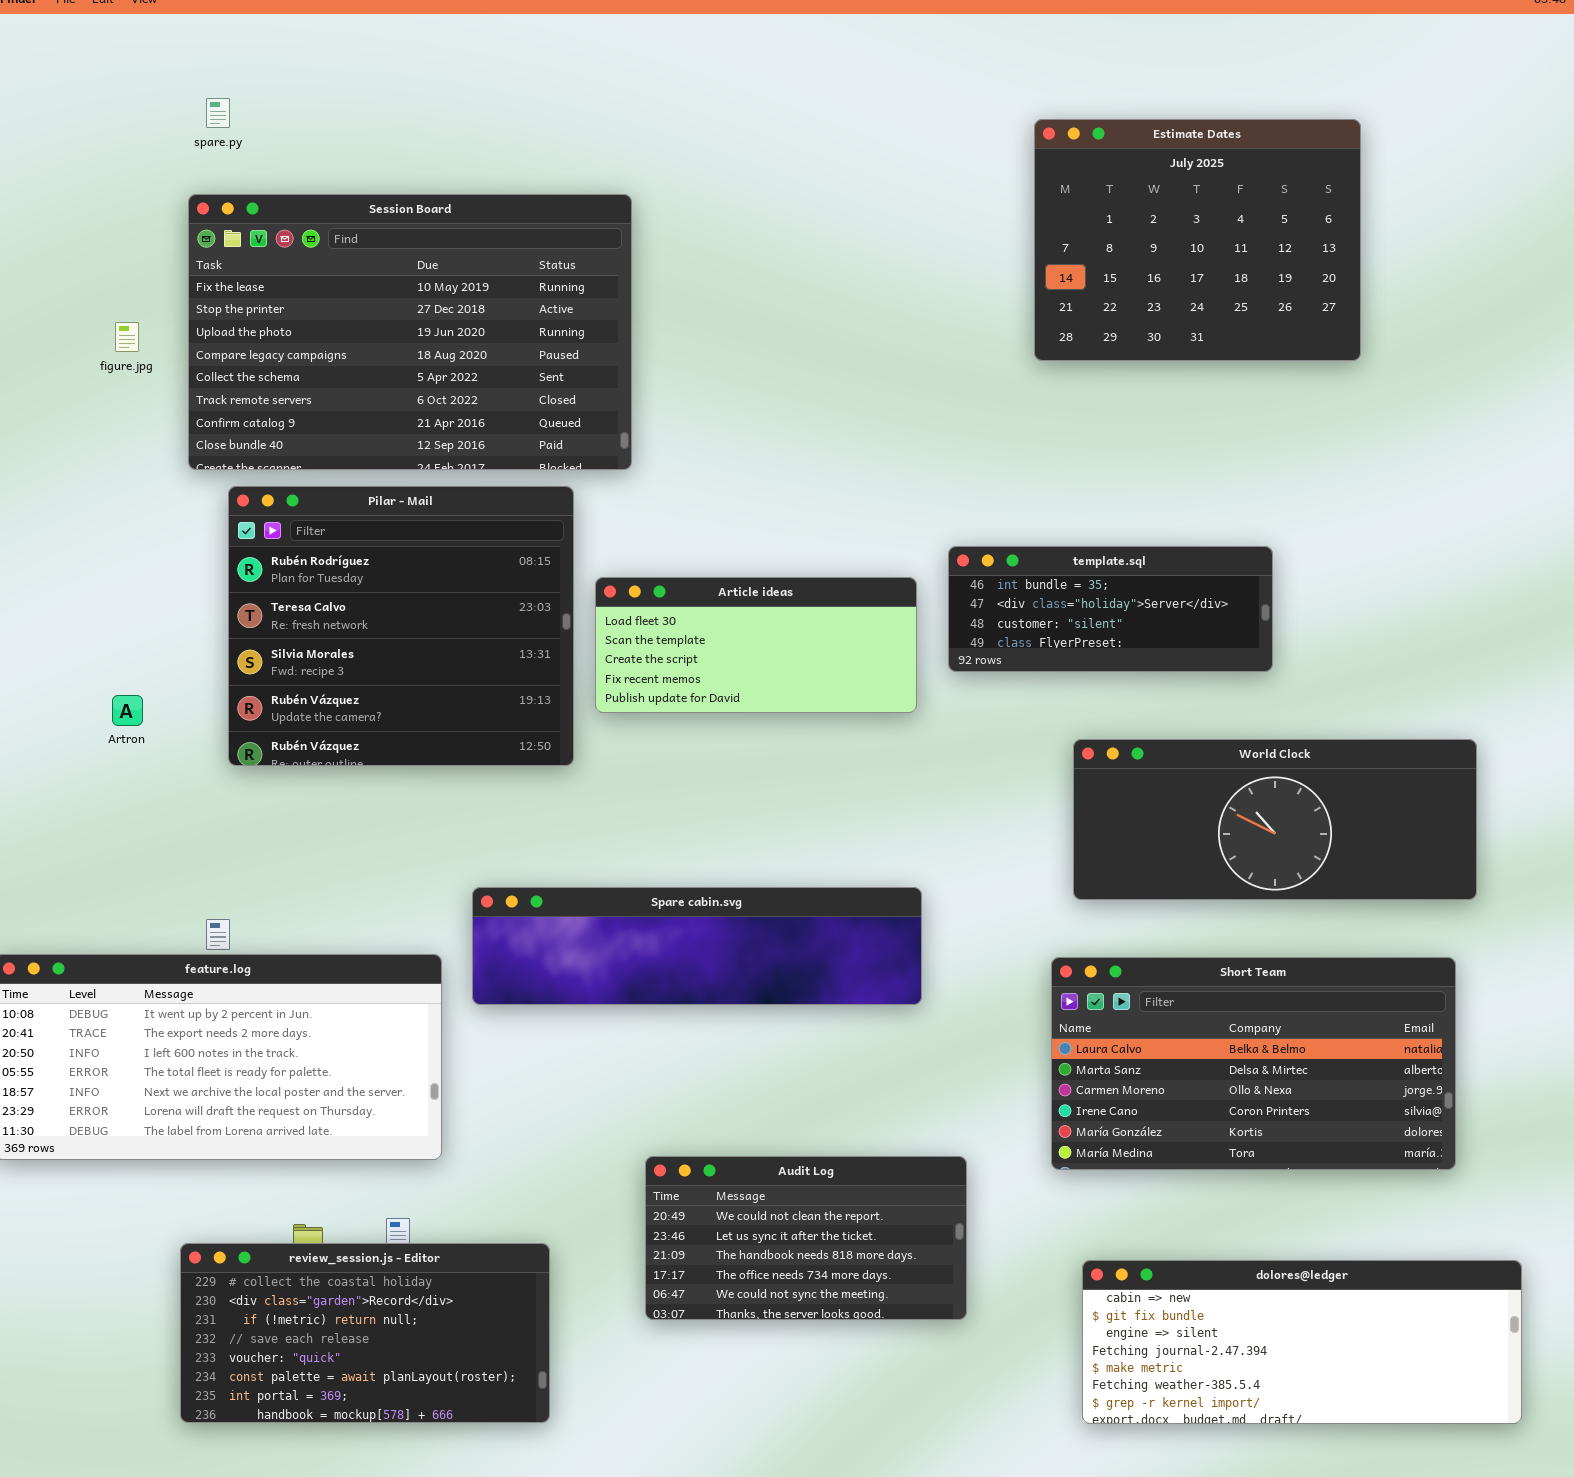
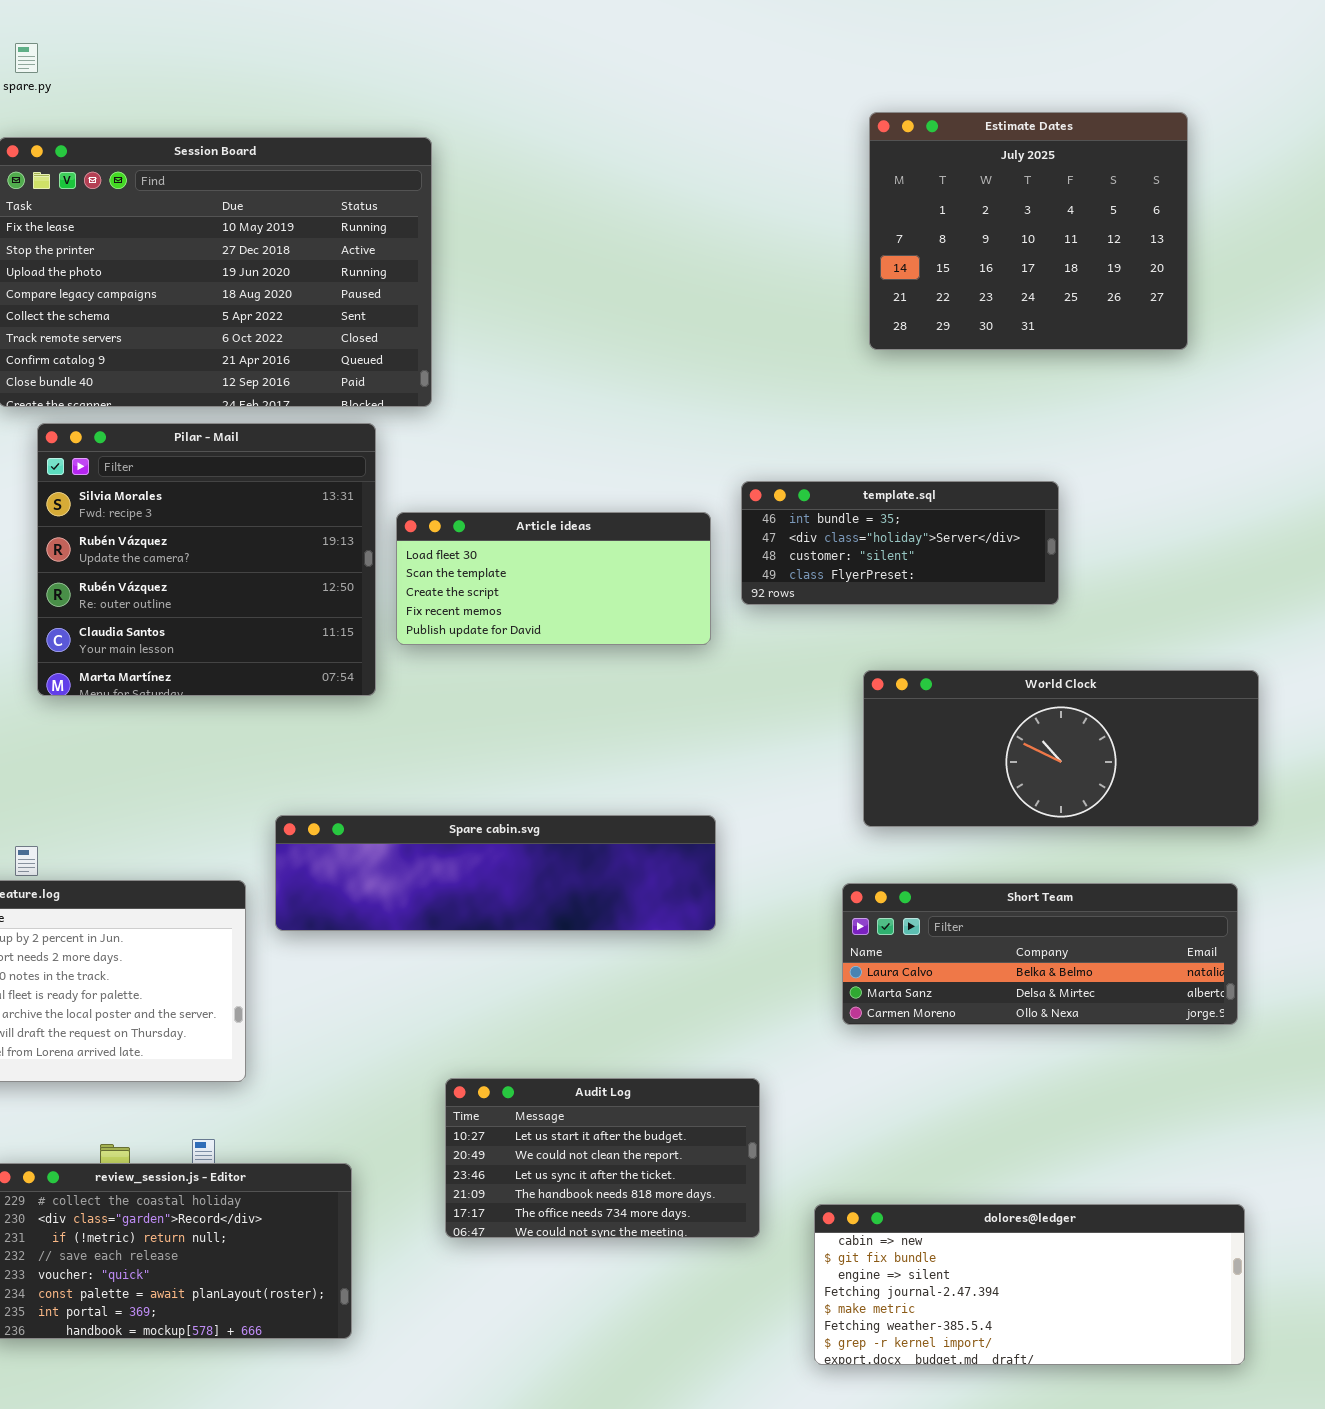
Estimate Dates: [1034,119,1361,361] -> [869,112,1188,350], moved
Pilar - Mail: [228,486,574,766] -> [37,423,376,696], scrolled down 2 rows
Short Team: [1051,957,1456,1170] -> [842,883,1238,1025], resized
Audit Log: [645,1156,967,1320] -> [445,1078,760,1238], scrolled up 1 row
dolores@ledger: [1082,1260,1522,1424] -> [814,1204,1245,1365], moved

